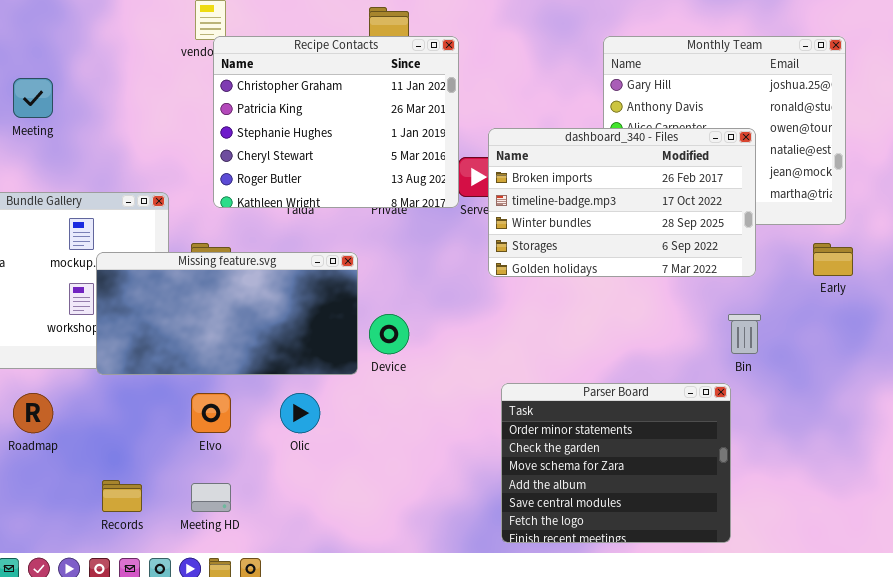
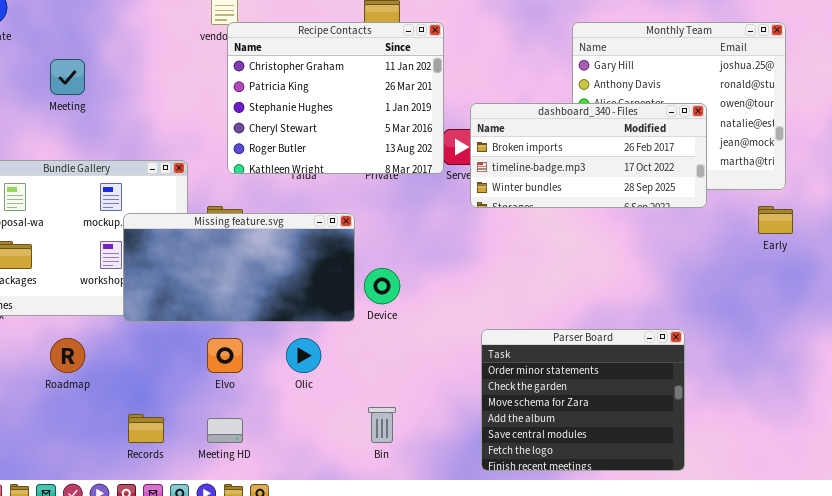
dashboard_340 - Files: [488,128,756,277] -> [470,103,707,208], resized
Bin: [728,314,761,354] -> [368,407,396,443], moved

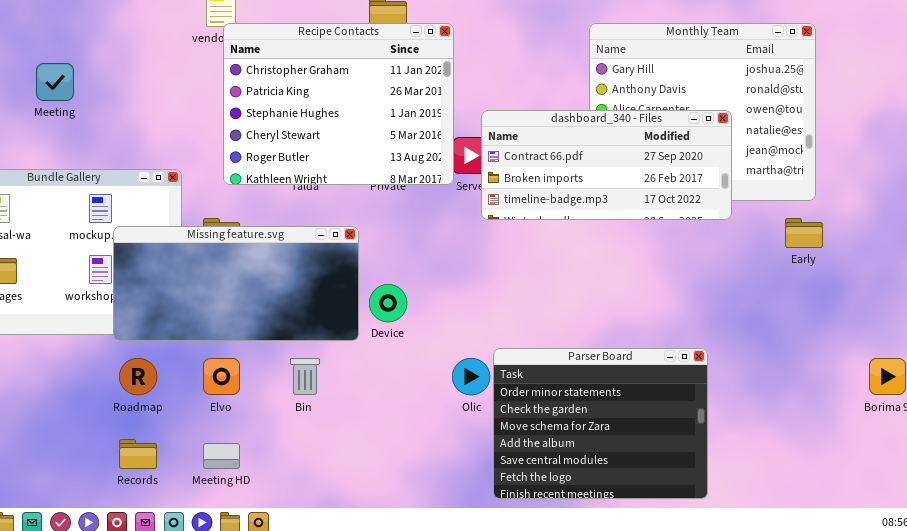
dashboard_340 - Files: [470,103,707,208] -> [481,110,732,220], scrolled up 1 row
Roadmap: [50,338,85,373] -> [119,358,157,395], moved
Olic: [286,338,321,373] -> [452,358,490,395], moved
Bin: [368,407,396,443] -> [290,358,320,395], moved

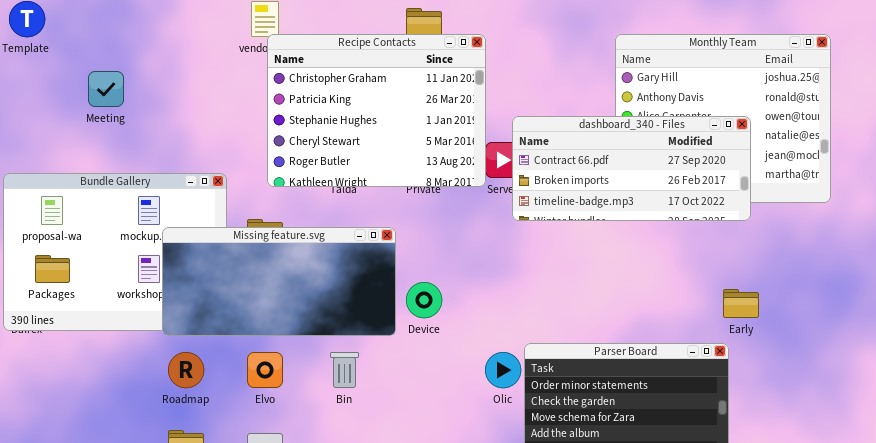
Early: [785,218,823,248] -> [723,289,759,318], moved

